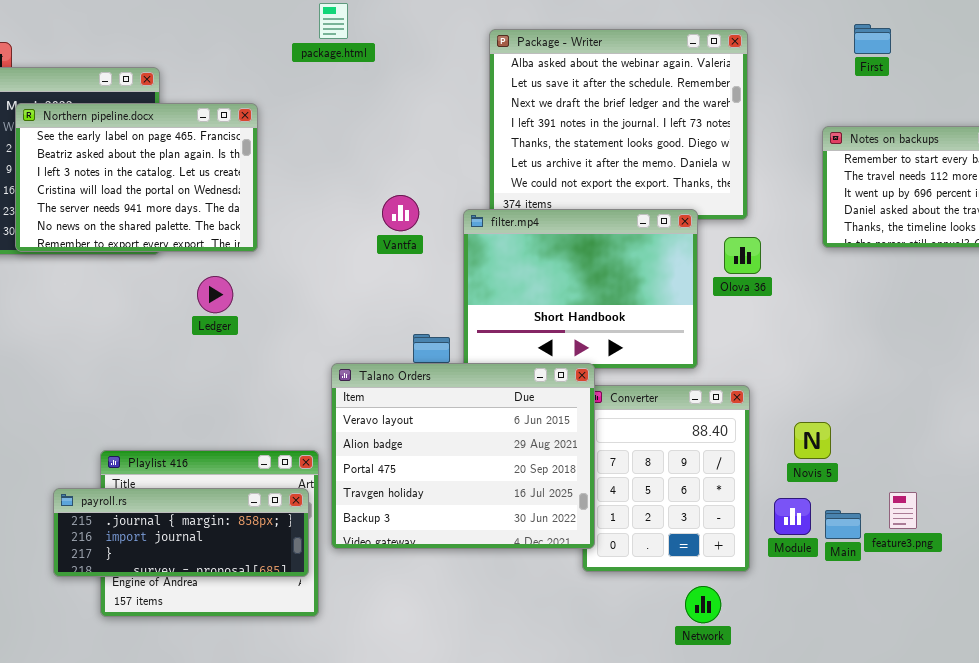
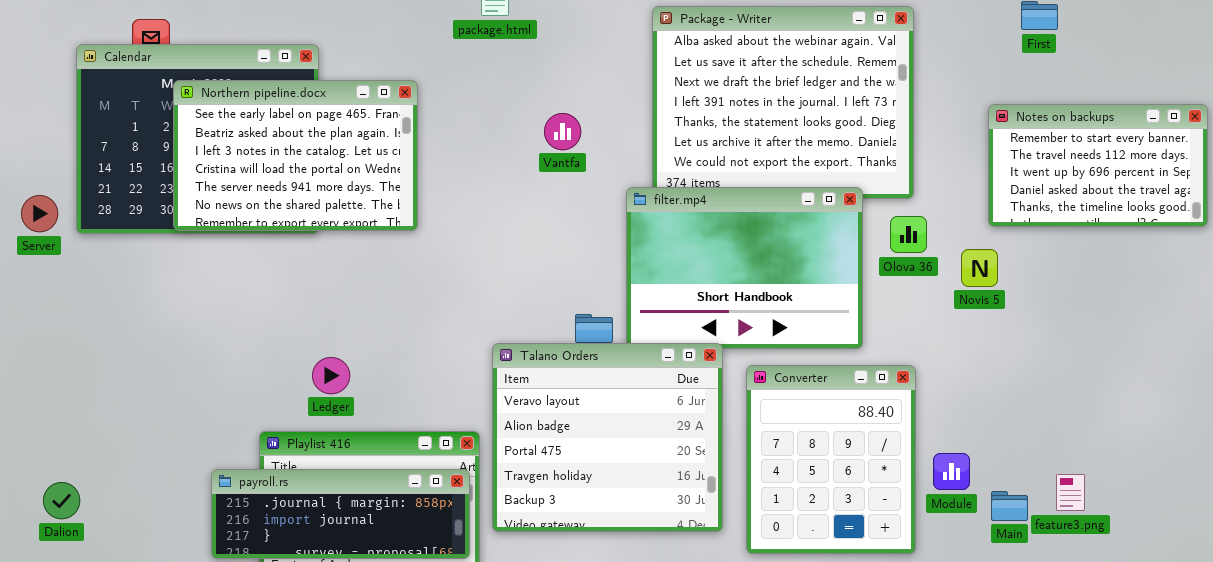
Vantfa: [382,195,419,231] -> [544,113,581,150], moved
Ledger: [197,276,233,313] -> [312,357,350,394], moved
Talano Orders: [331,363,595,549] -> [492,343,723,532], resized
Novis 5: [794,422,831,459] -> [961,249,998,287], moved
Module: [774,498,811,535] -> [933,453,970,490], moved

